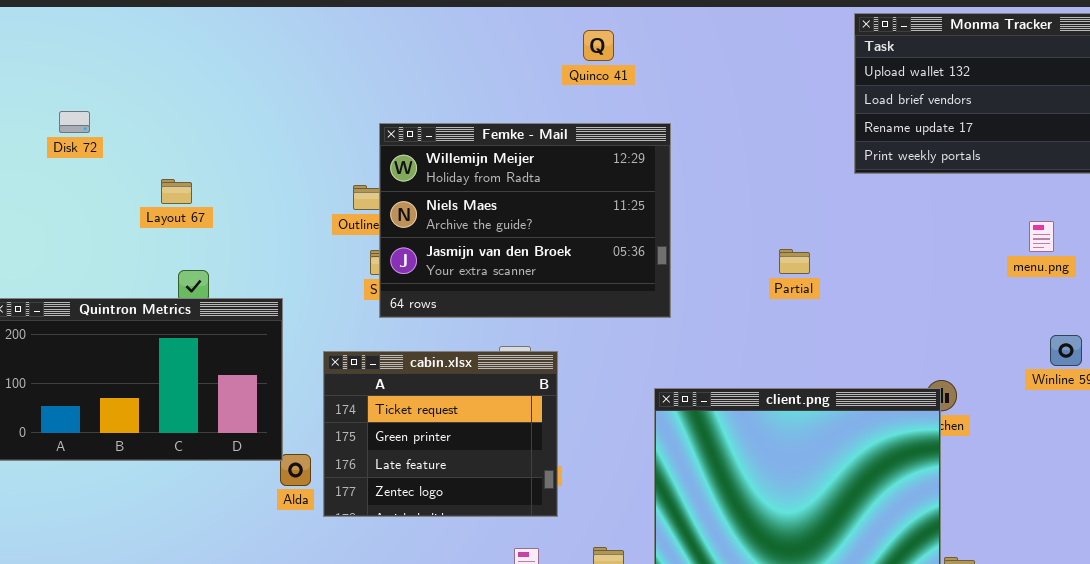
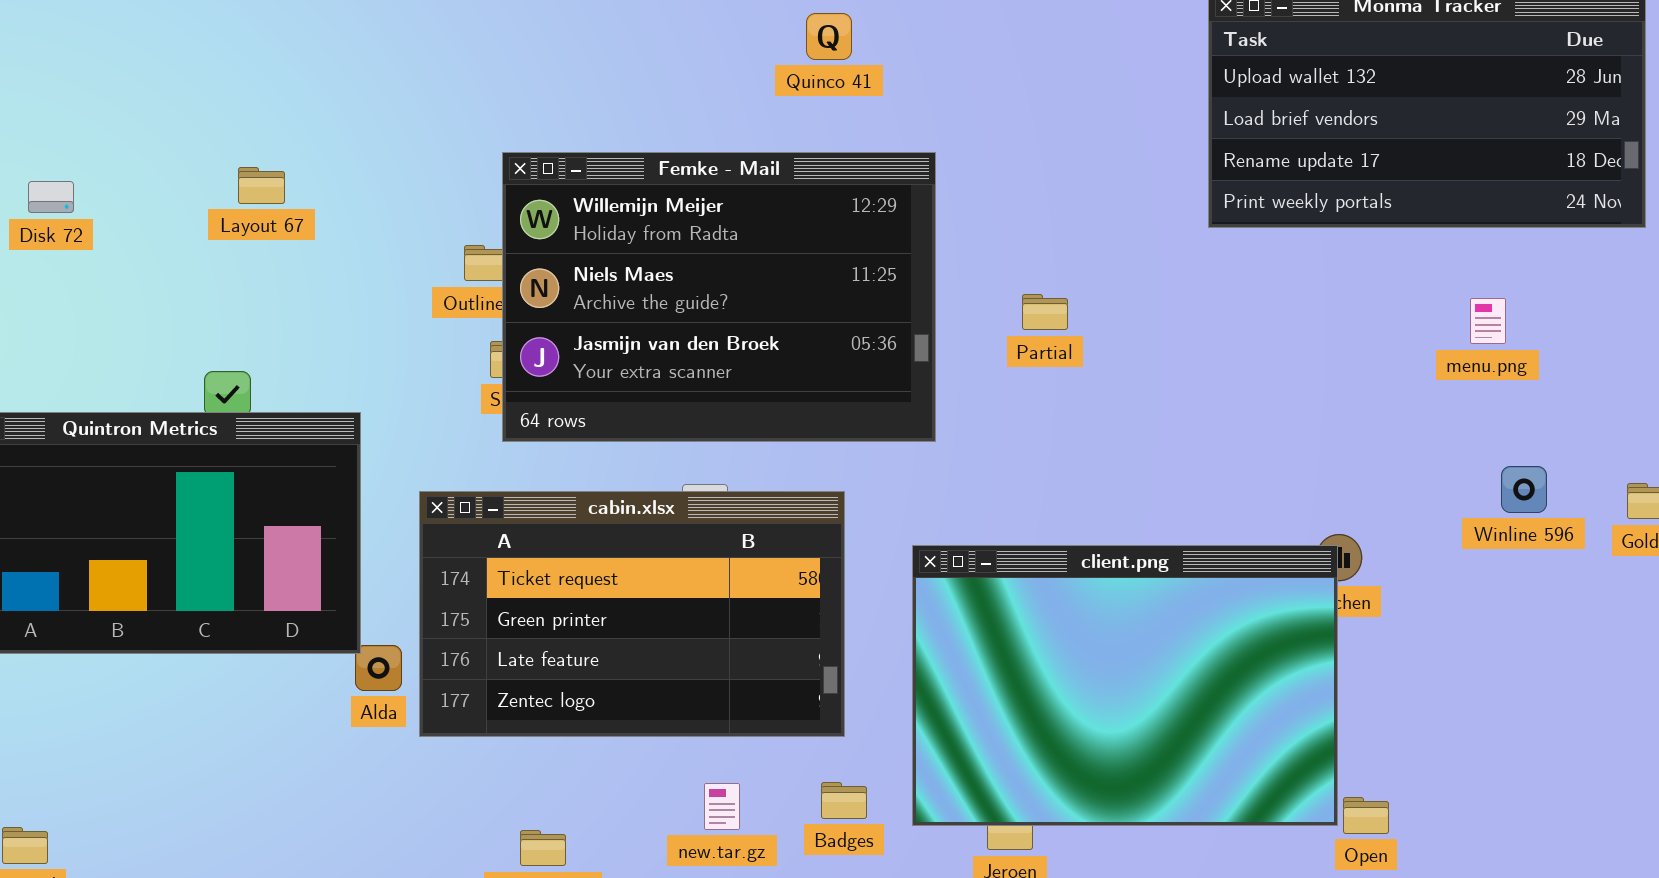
Disk 72: [59,111,90,133] -> [28,181,74,213], moved
Layout 67: [161,179,192,204] -> [238,167,285,204], moved
Partial: [779,249,810,274] -> [1022,294,1068,330], moved
cabin.xlsx: [323,351,558,517] -> [419,491,845,737], resized

